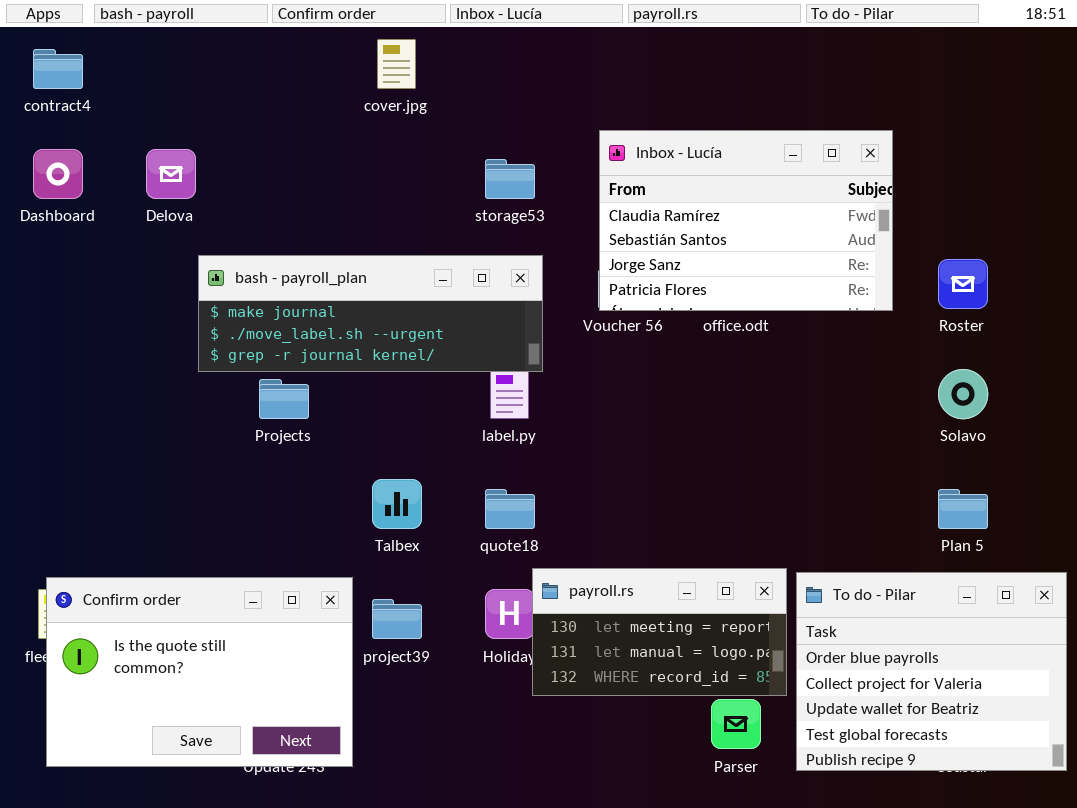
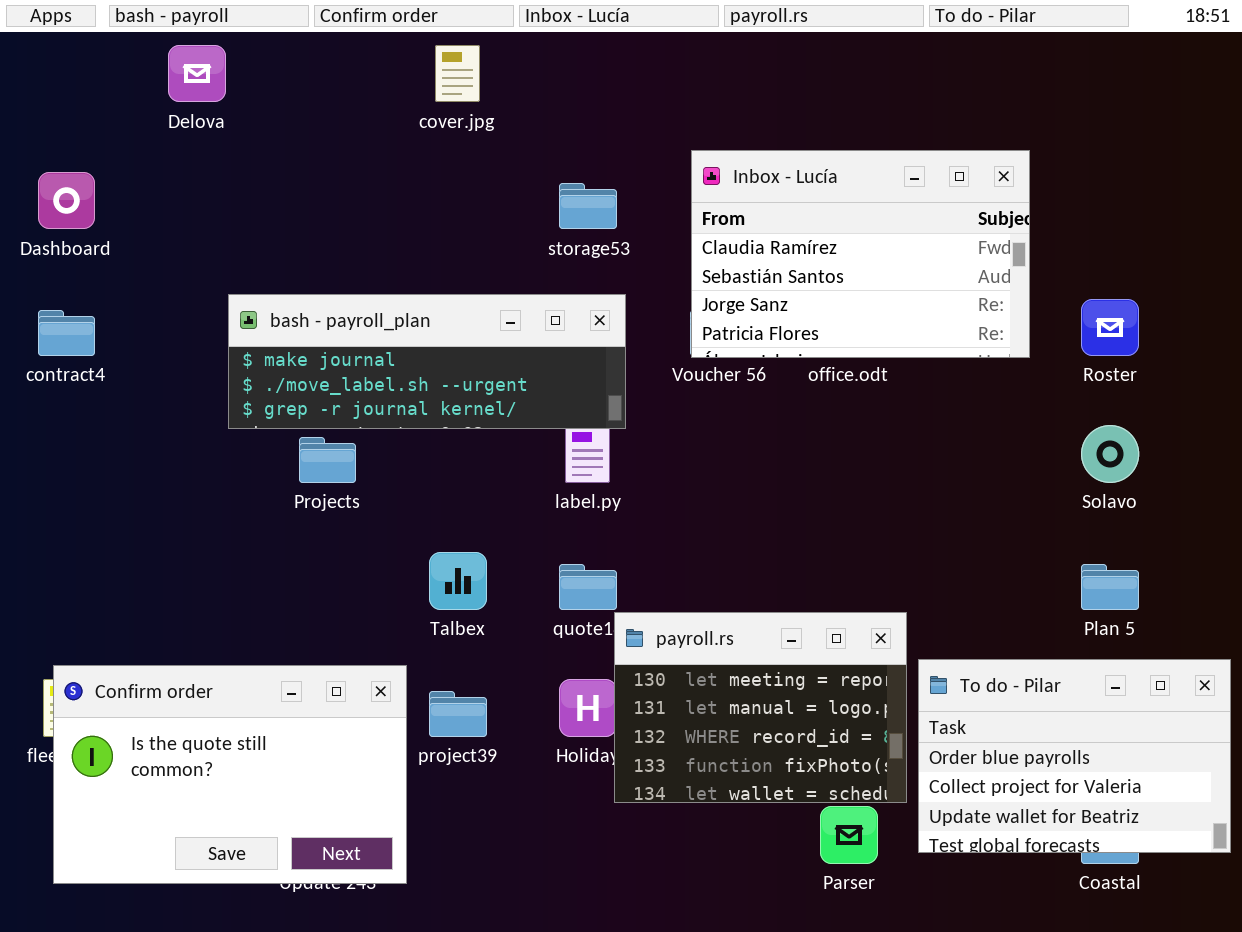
contract4: [33,49,83,89] -> [38,310,95,356], moved
Delova: [146,149,196,199] -> [168,45,226,102], moved
payroll.rs: [532,568,787,696] -> [614,612,907,803], resized
To do - Pilar: [796,572,1067,771] -> [918,659,1231,853], resized

